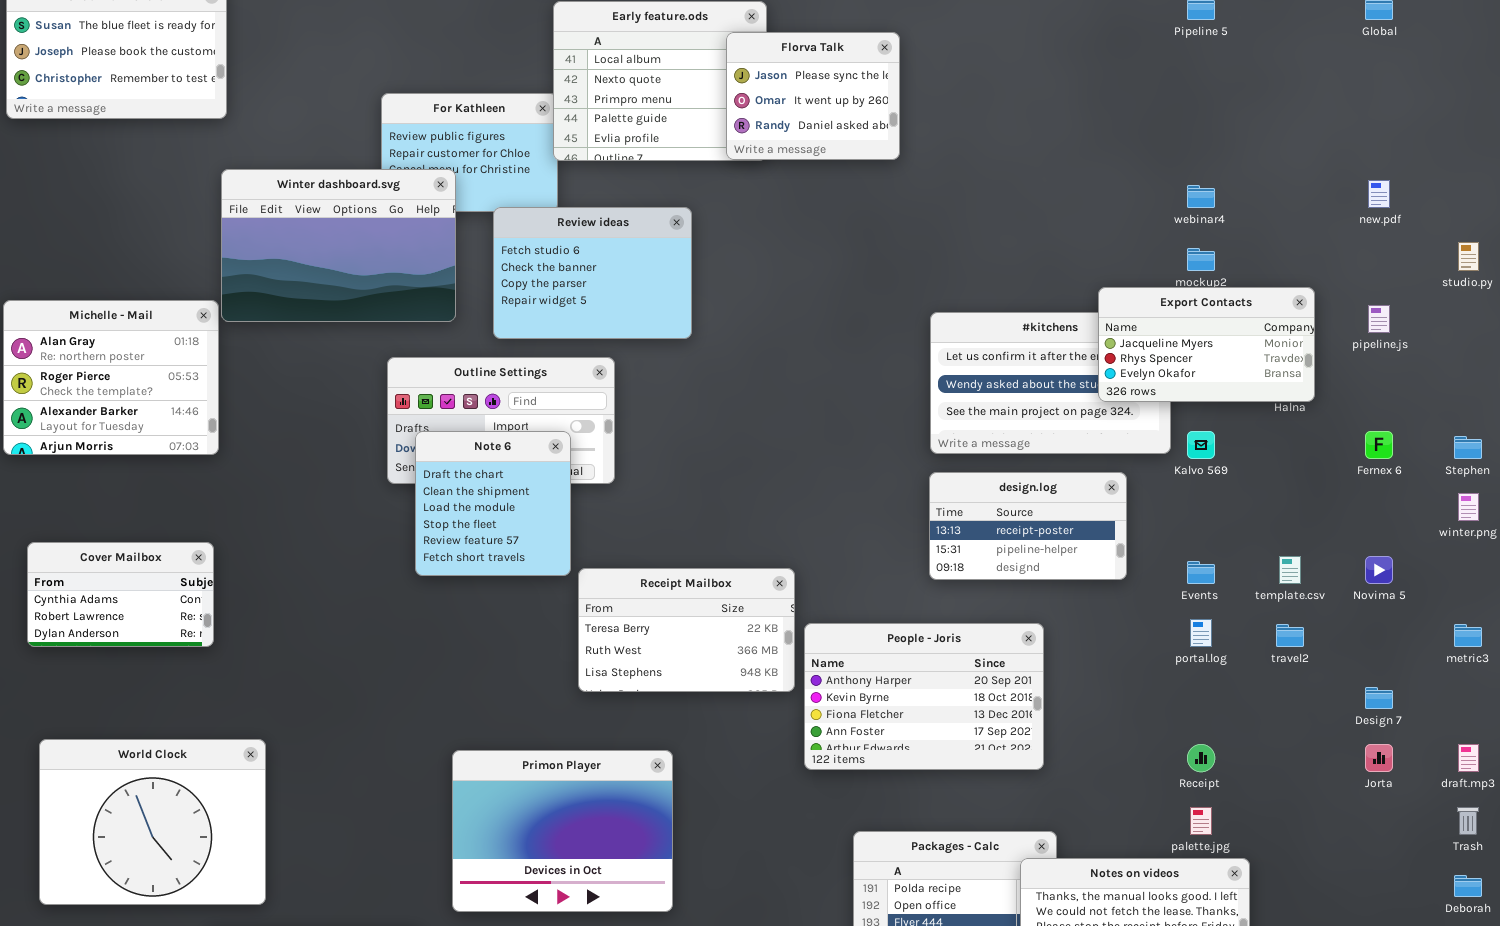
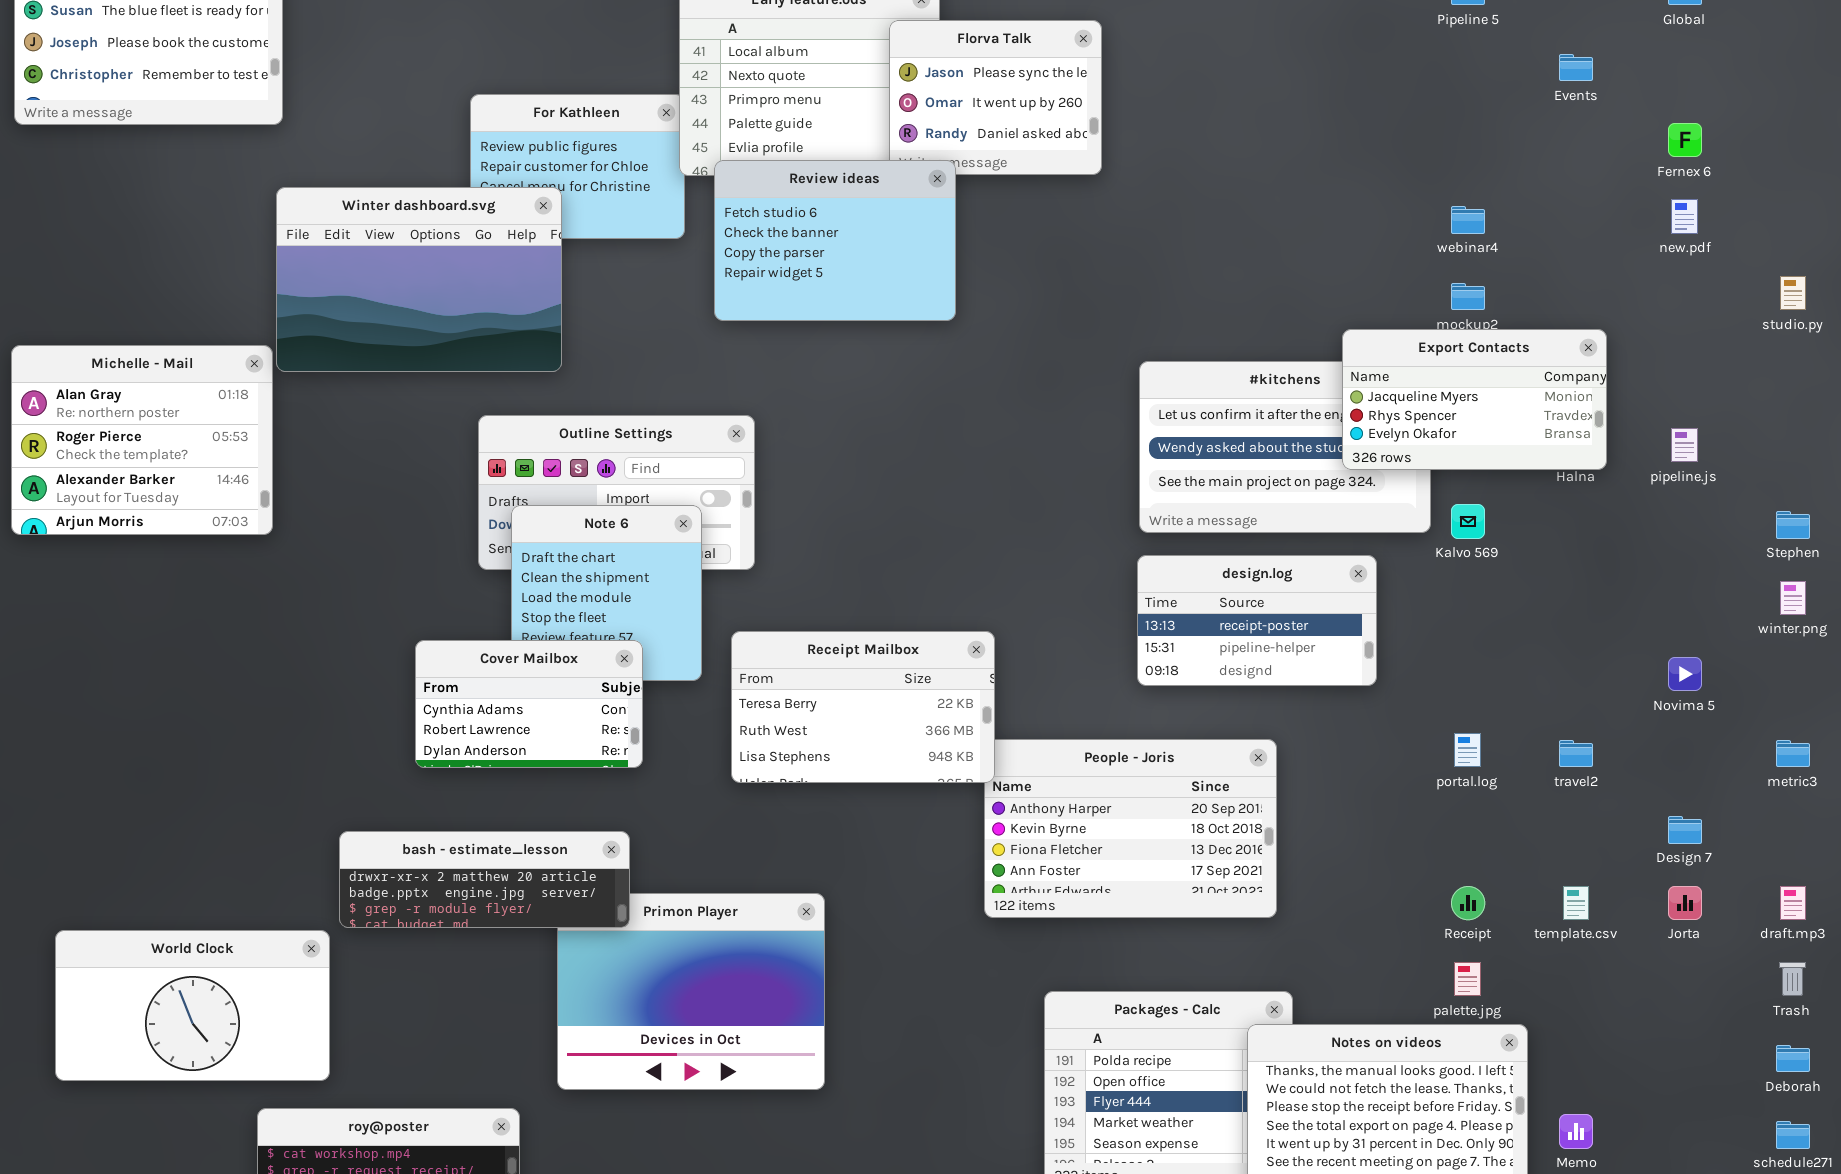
Review ideas: [493,207,692,339] -> [714,160,956,321], moved
pipeline.js: [1368,305,1390,333] -> [1671,428,1698,462], moved
Fernex 6: [1365,431,1393,459] -> [1668,123,1702,157], moved
Cover Mailbox: [27,542,214,647] -> [415,640,643,768], moved
template.csv: [1279,556,1301,584] -> [1563,886,1589,920], moved
Events: [1187,561,1215,584] -> [1559,54,1593,81], moved
Receipt Mailbox: [578,568,795,692] -> [731,631,995,783], moved
bash - estimate_lesson: none -> [339,831,630,928], opened
World Clock: [39,739,266,905] -> [55,930,330,1081], resized

